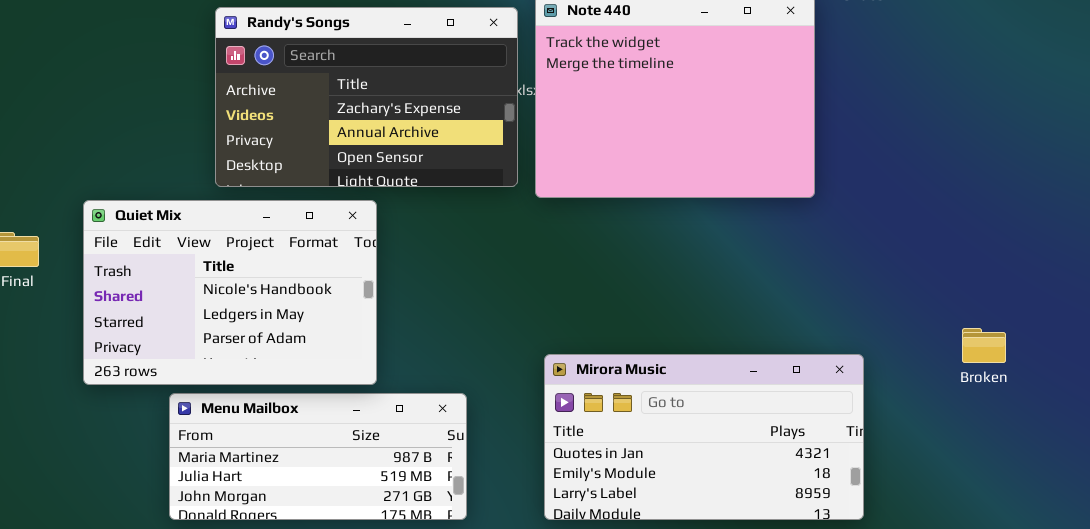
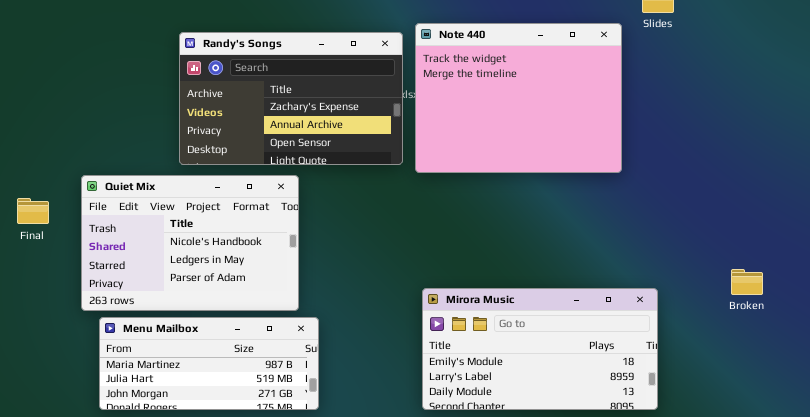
Mirora Music: [544,354,864,520] -> [422,288,658,410], scrolled down 1 row
Menu Mailbox: [169,393,467,520] -> [99,317,319,410], moved

